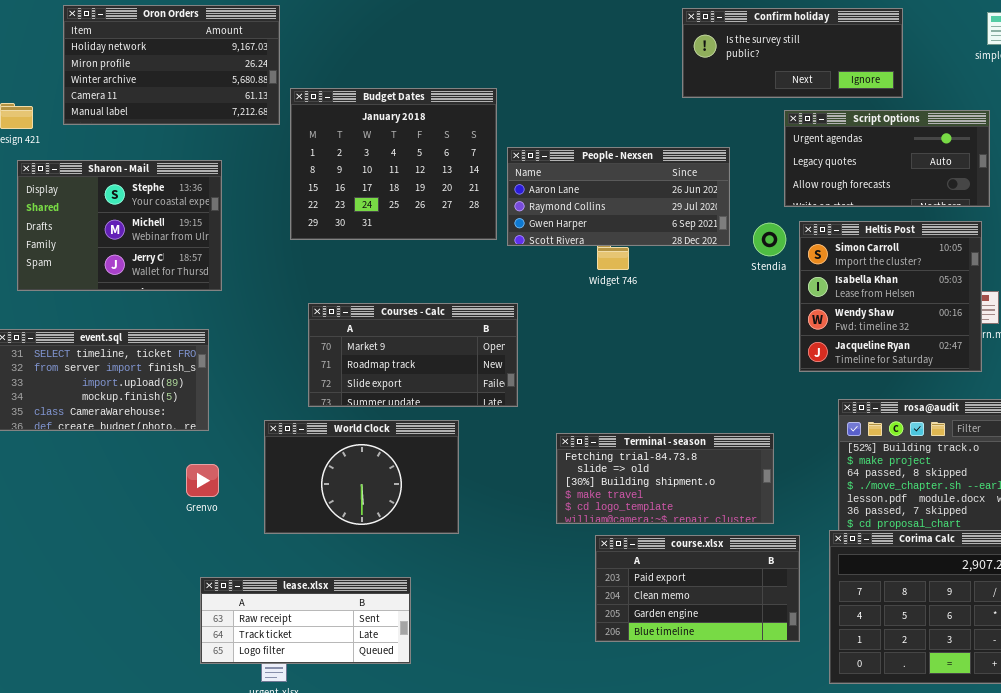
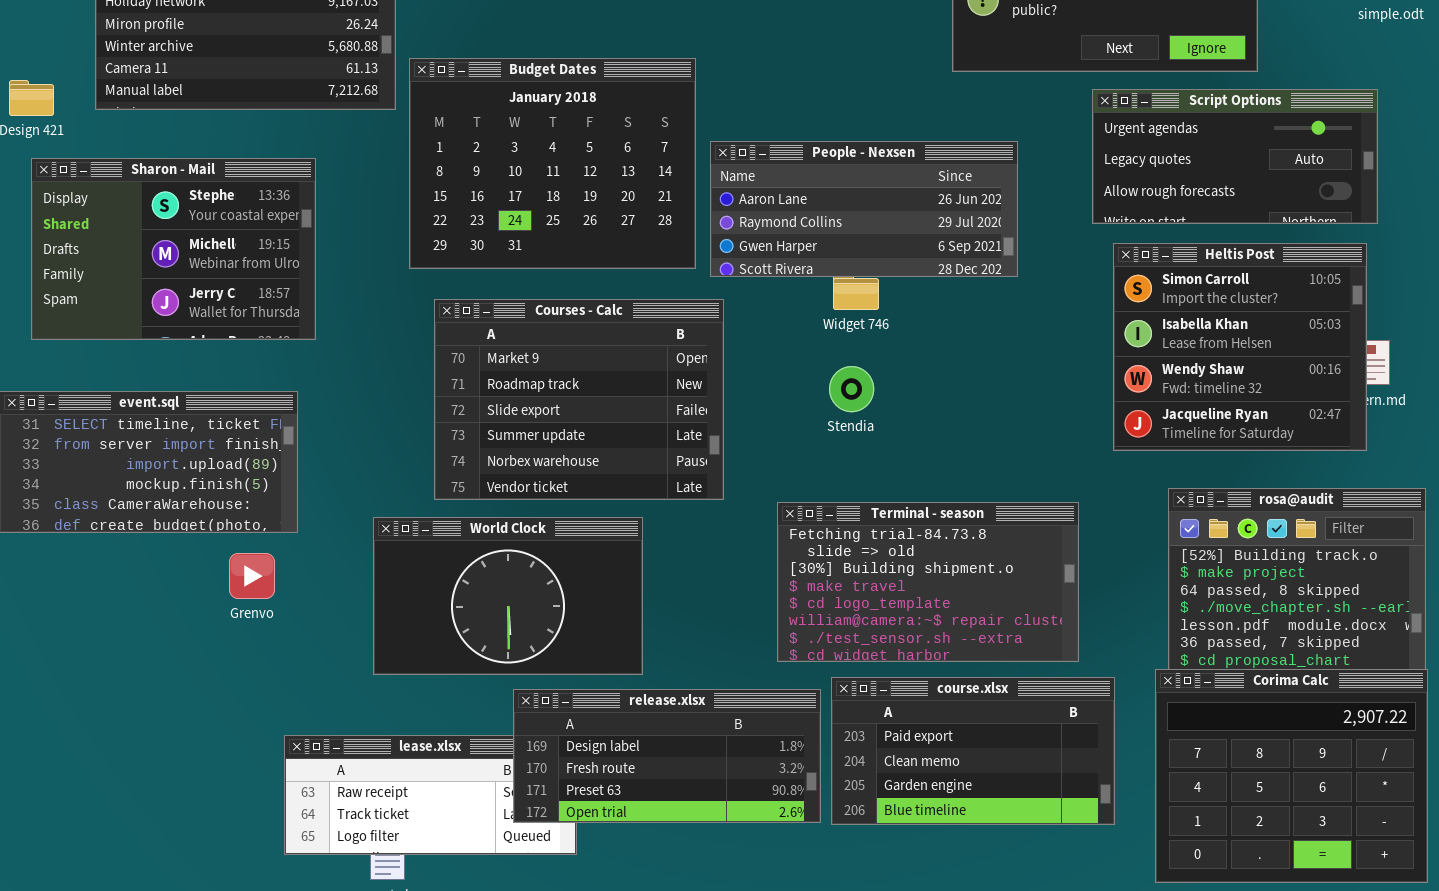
Stendia: [753,223,786,256] -> [829,366,874,412], moved
Courses - Calc: [308,303,518,407] -> [434,299,724,500], resized
Terminal - season: [556,433,774,524] -> [777,502,1079,662], resized
Grenvo: [186,464,219,497] -> [229,553,275,599], moved
release.xlsx: none -> [513,689,821,823], opened

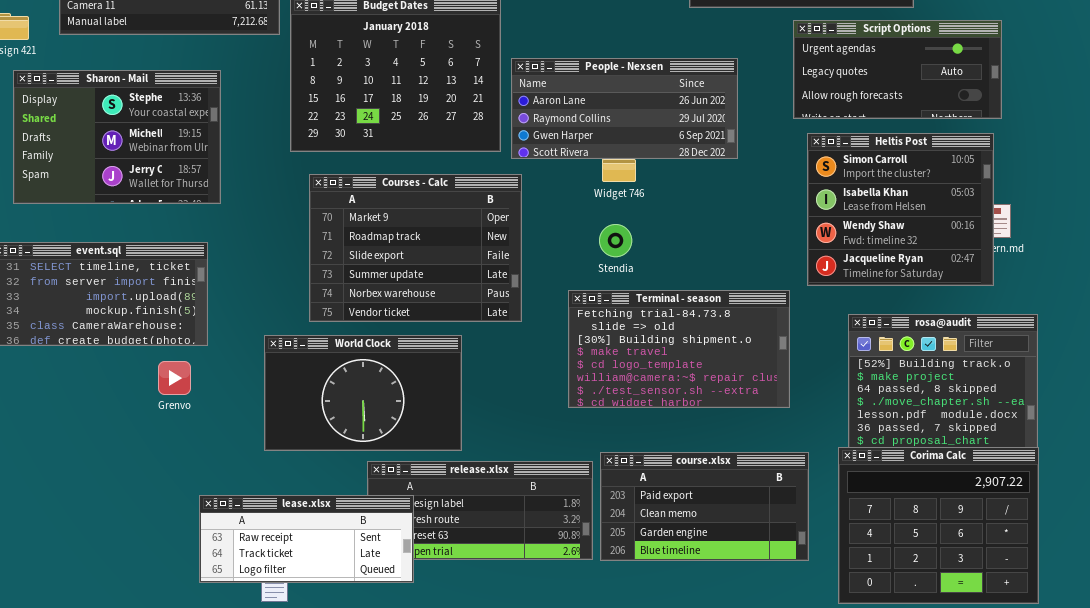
Terminal - season: [777,502,1079,662] -> [568,290,790,408], moved
lease.xlsx: [284,735,577,855] -> [199,495,414,583], raised

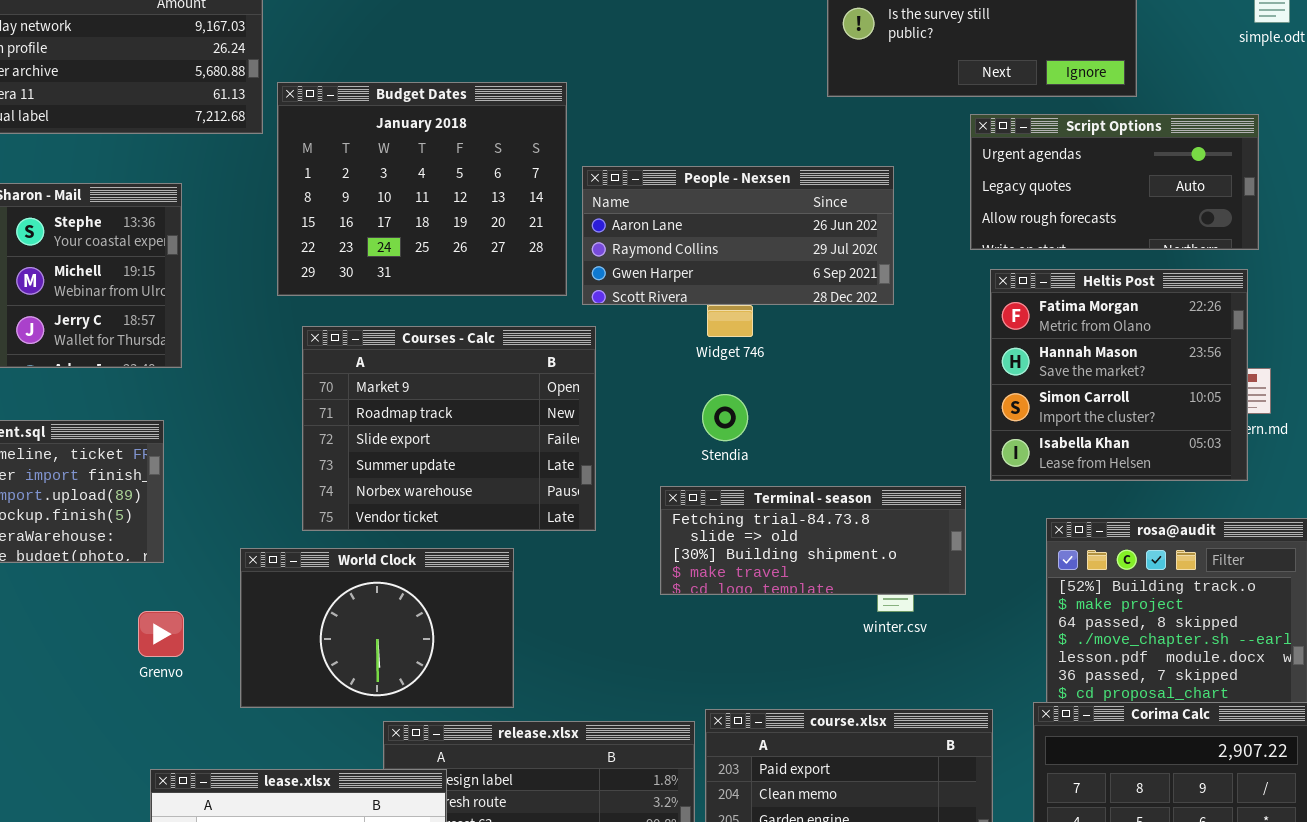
Heltis Post: [807,133,994,286] -> [990,269,1248,481], scrolled up 2 rows
Terminal - season: [568,290,790,408] -> [660,486,966,595], resized
Grenvo: [158,361,191,395] -> [138,611,184,657], moved

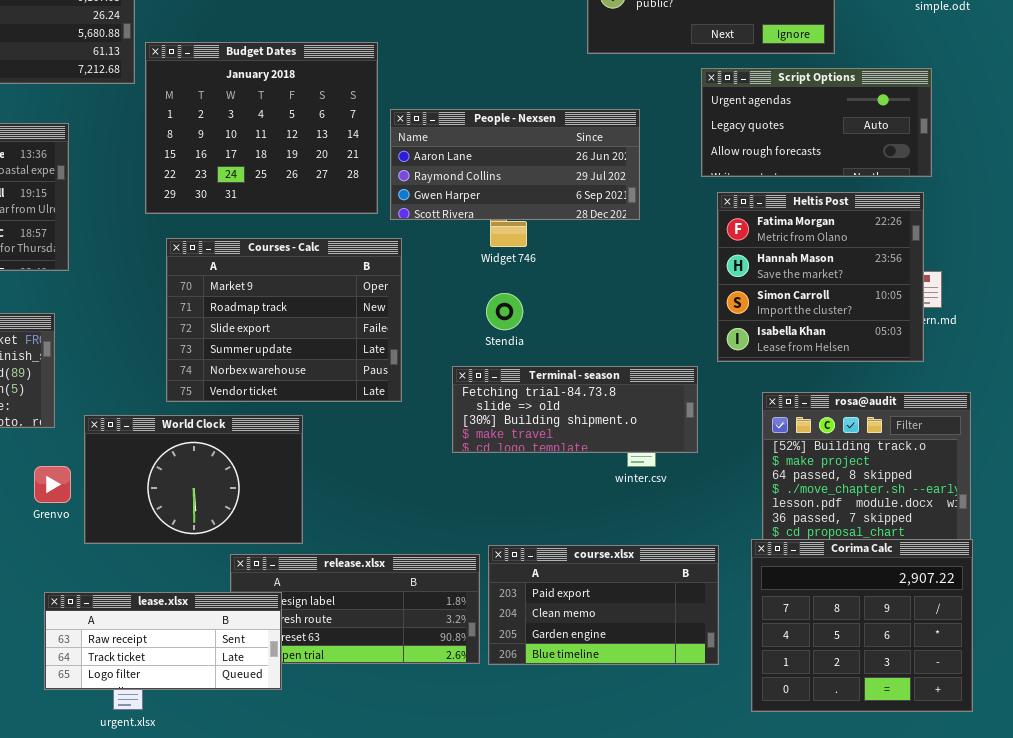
World Clock: [240,548,514,708] -> [84,415,303,544], moved

